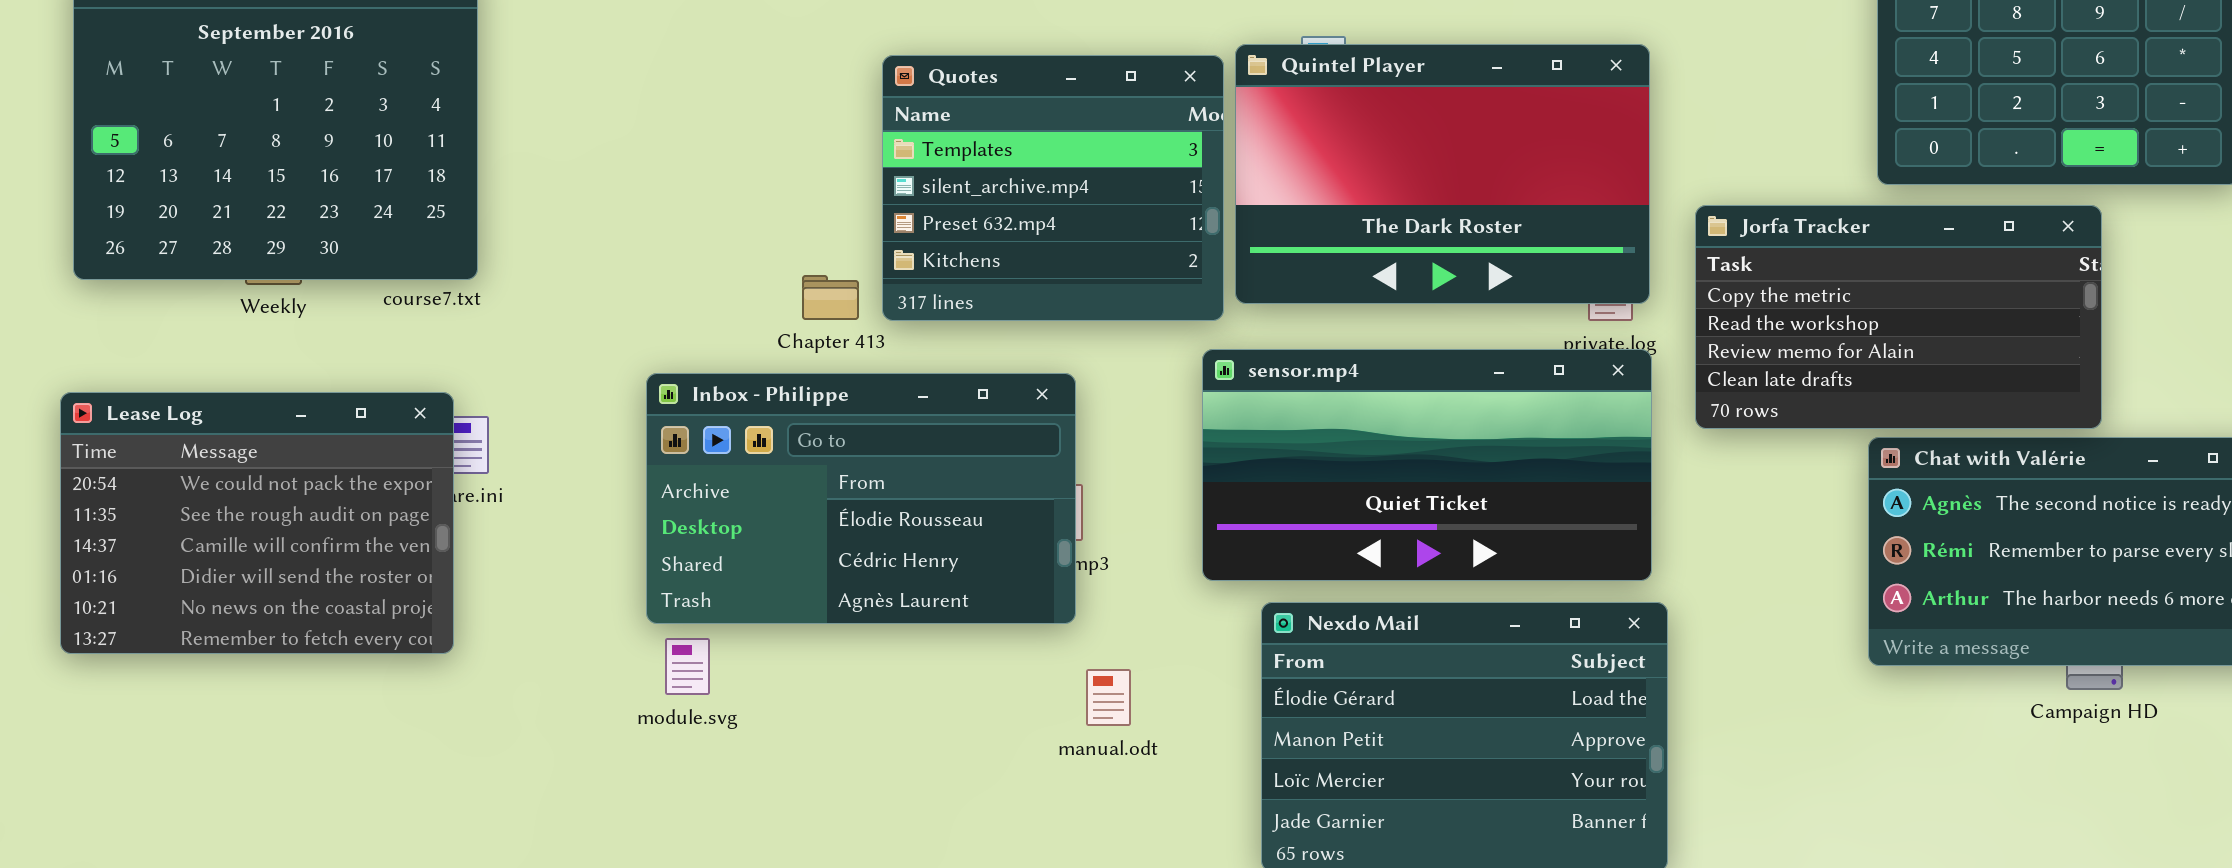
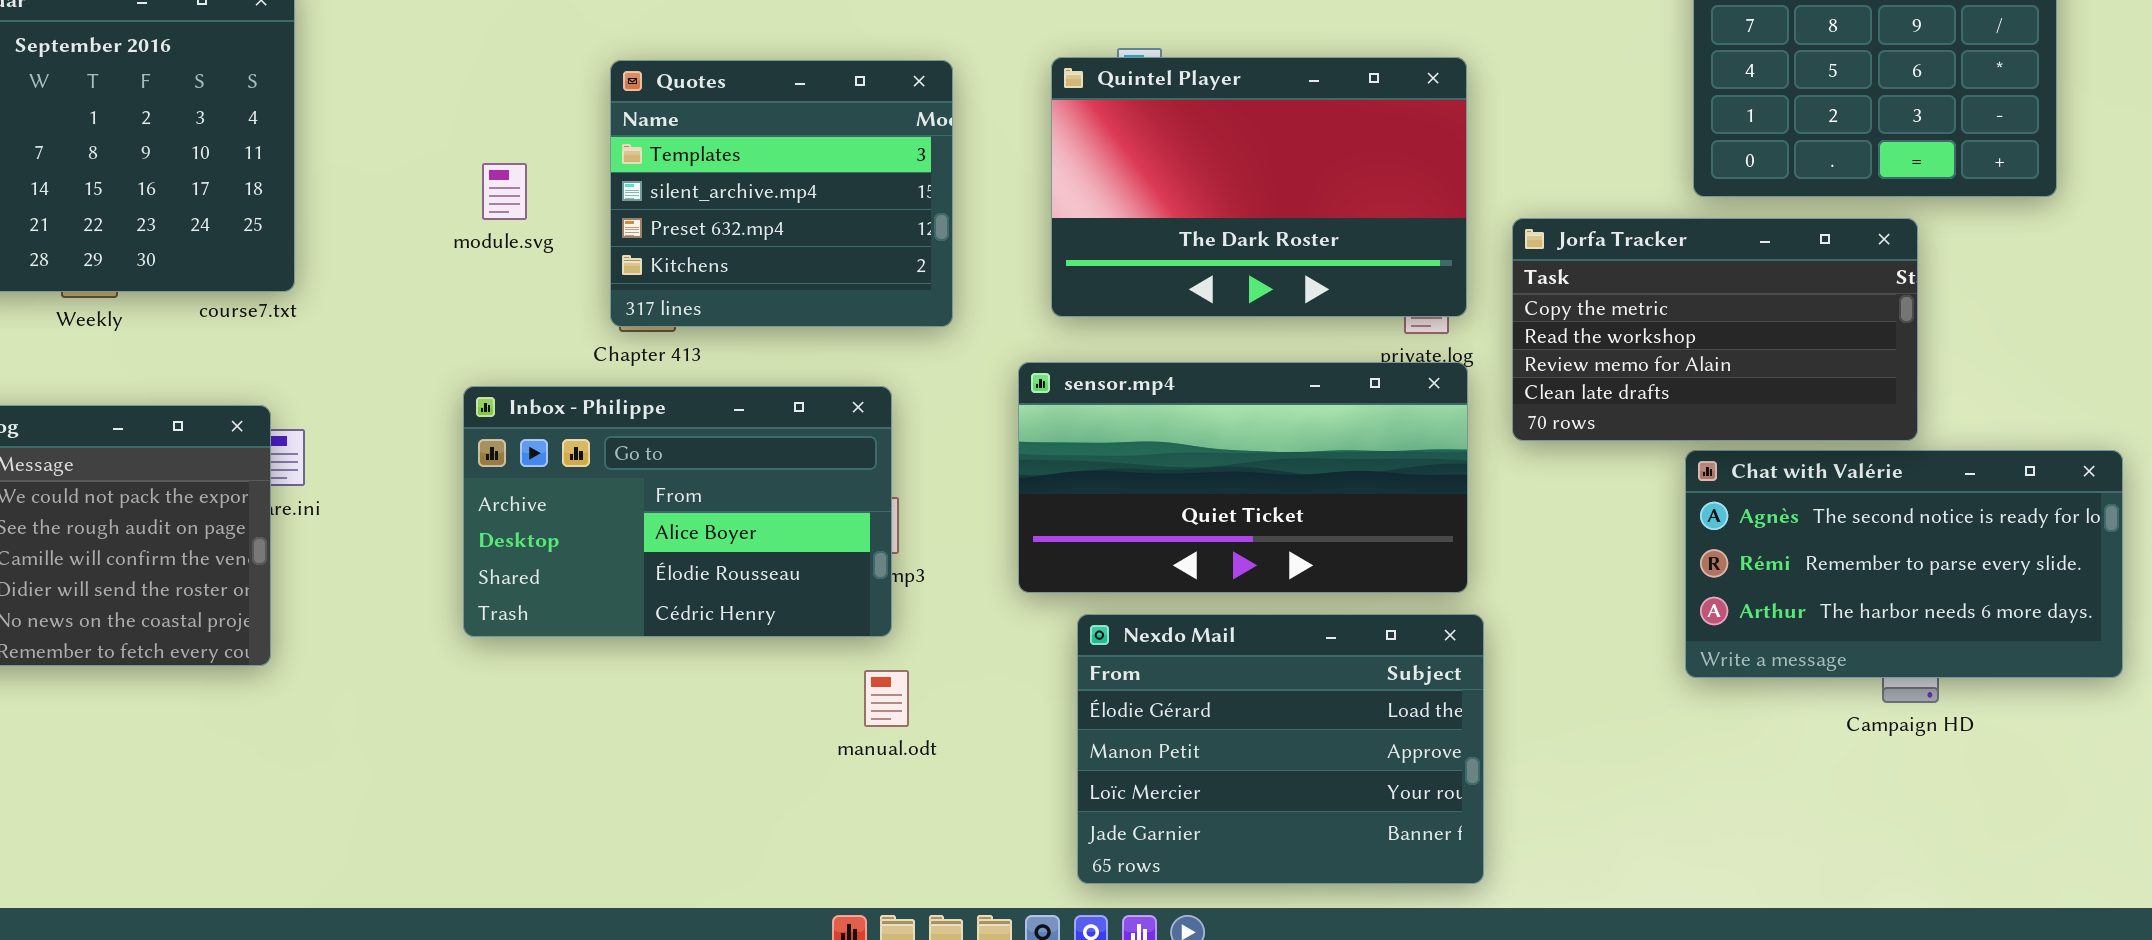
Quotes: [882,55,1224,321] -> [610,60,953,327], moved
Inbox - Philippe: [646,373,1076,624] -> [463,386,892,637], scrolled up 1 row
module.svg: [665,638,710,695] -> [482,163,527,220], moved
manual.odt: [1086,669,1131,726] -> [864,670,909,727], moved

